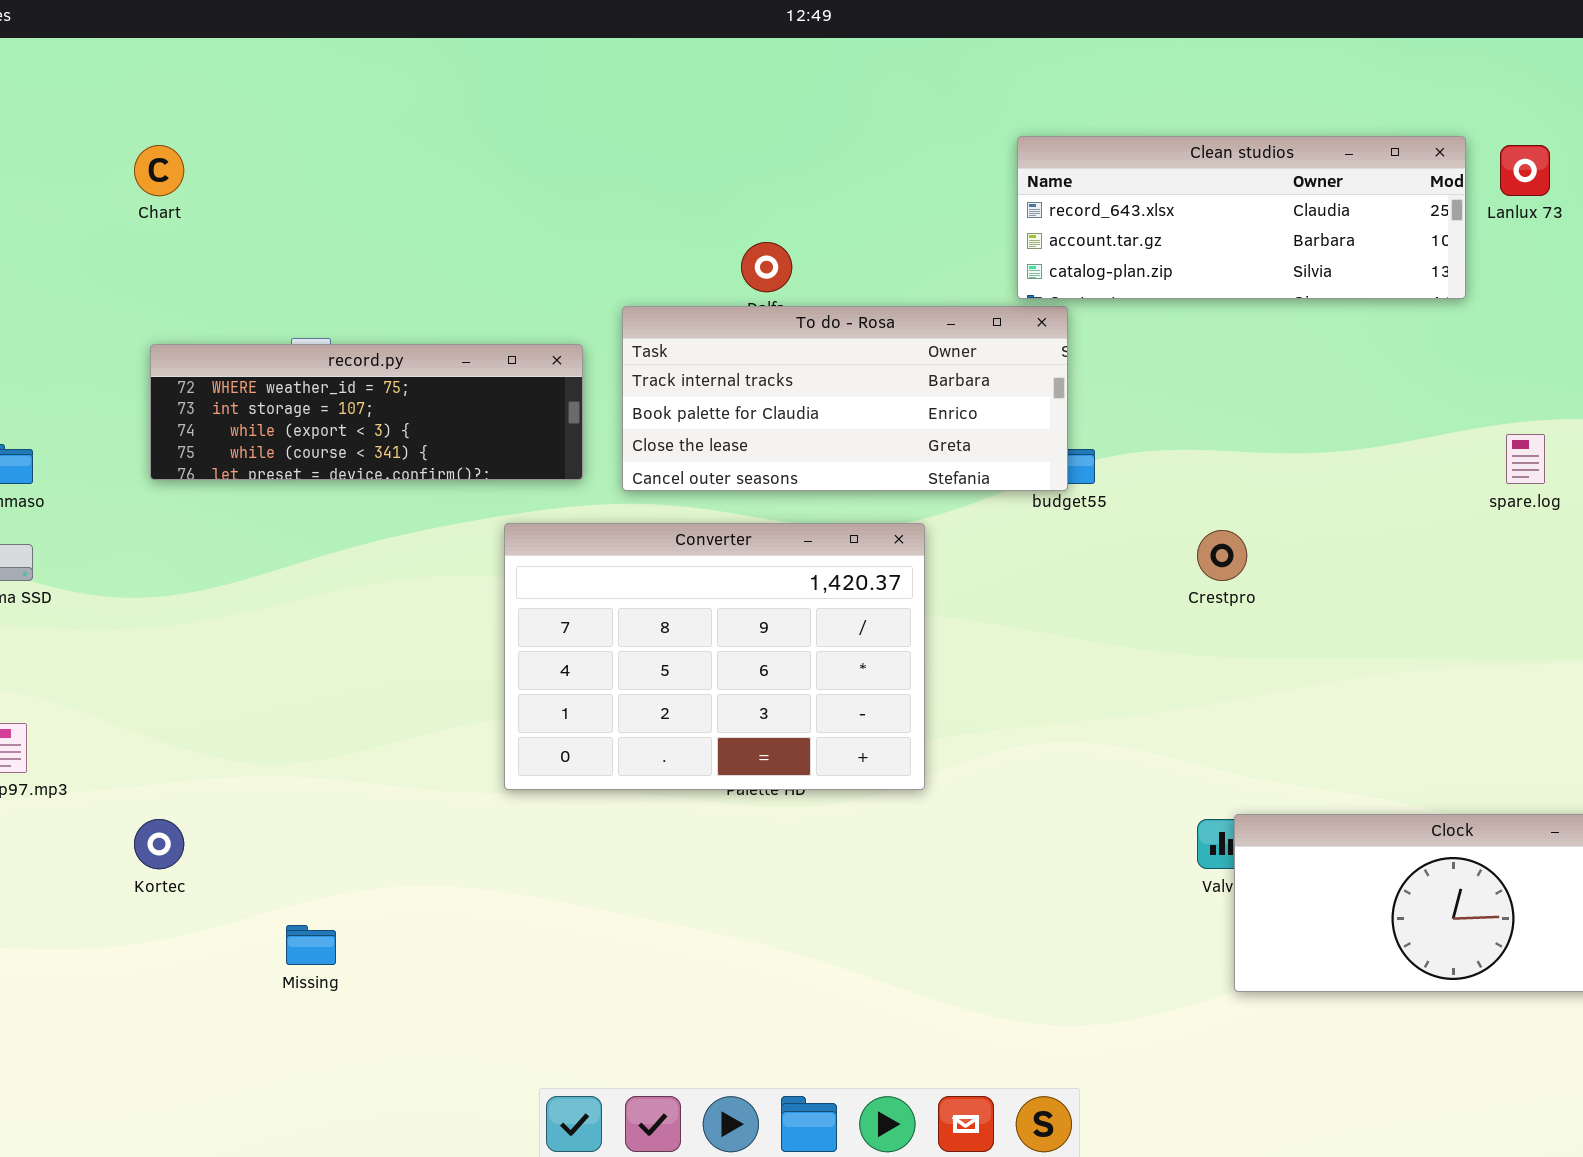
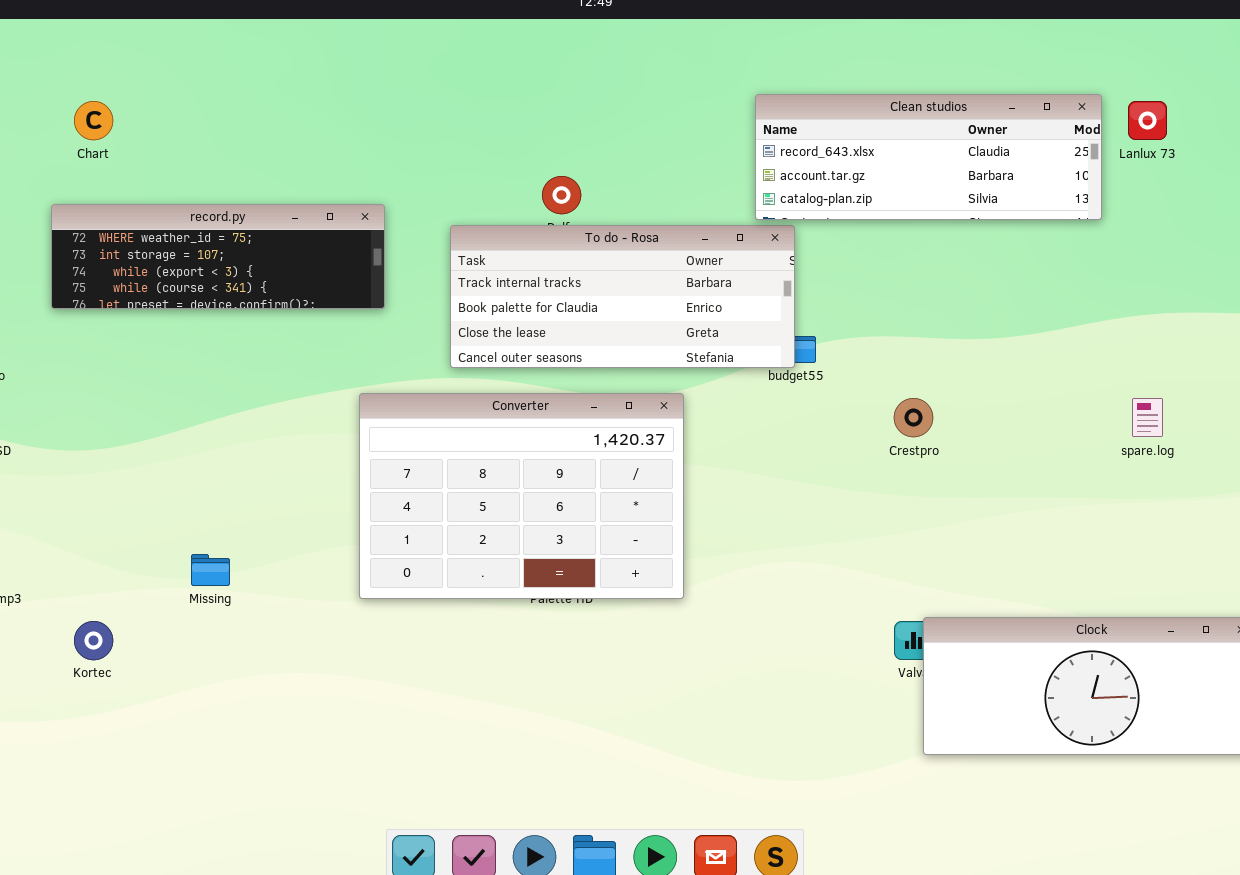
record.py: [150,344,583,480] -> [51,204,385,309], moved
spare.log: [1506,434,1545,484] -> [1132,398,1163,437], moved
Missing: [286,925,336,965] -> [191,554,230,586], moved

